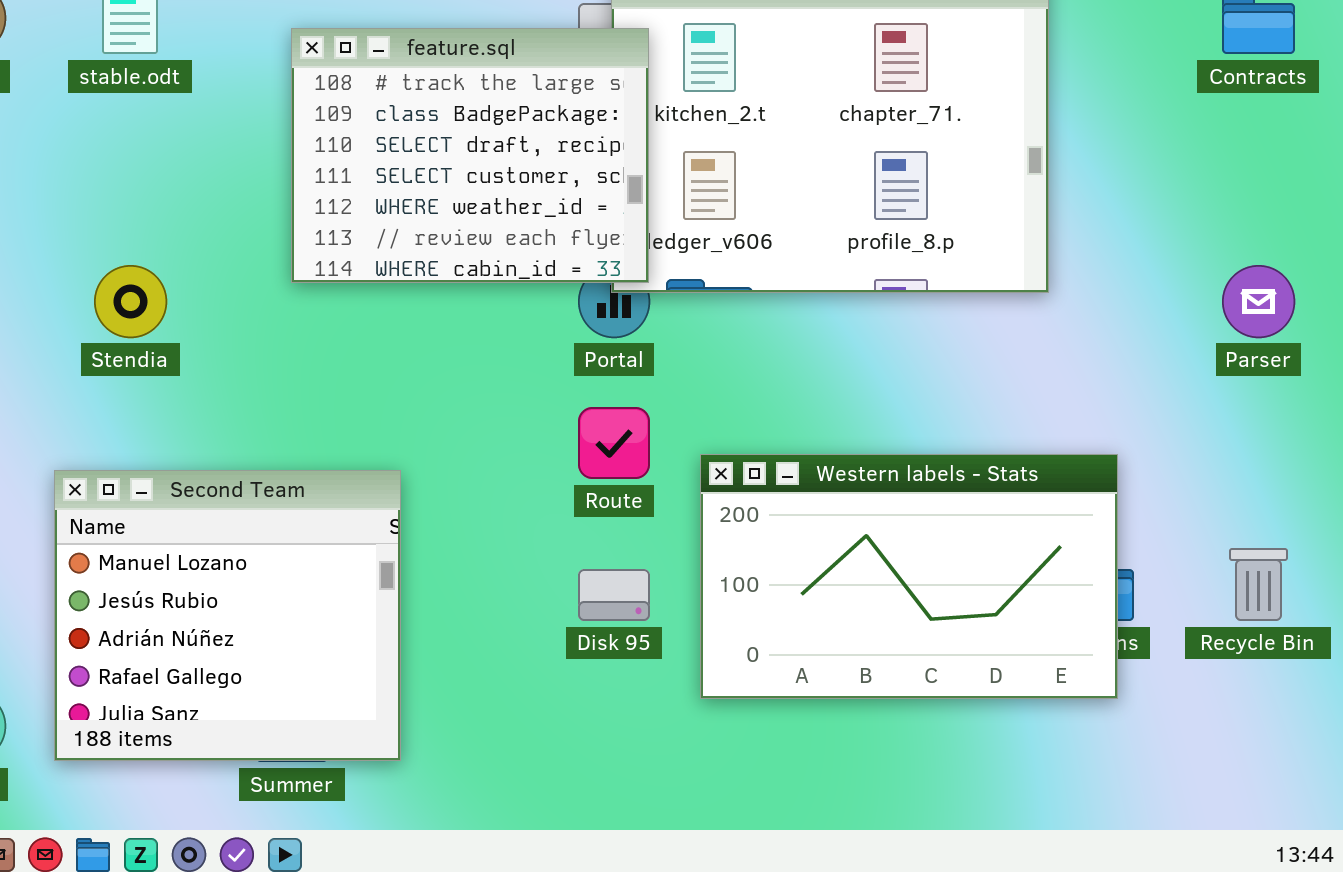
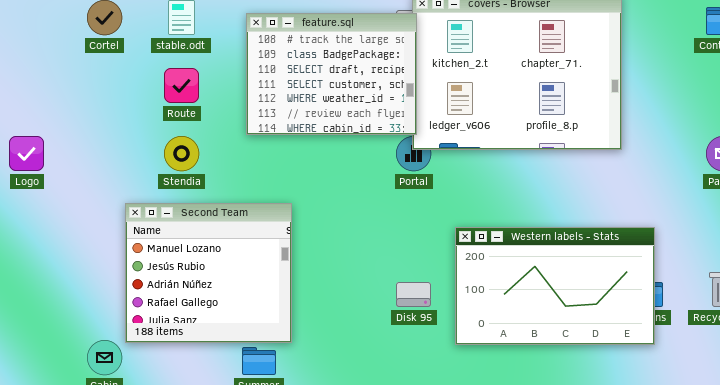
feature.sql: [291,28,649,283] -> [246,13,417,135], moved
Route: [578,407,650,479] -> [164,68,199,103], moved
Second Team: [54,470,401,761] -> [125,203,292,343], moved

